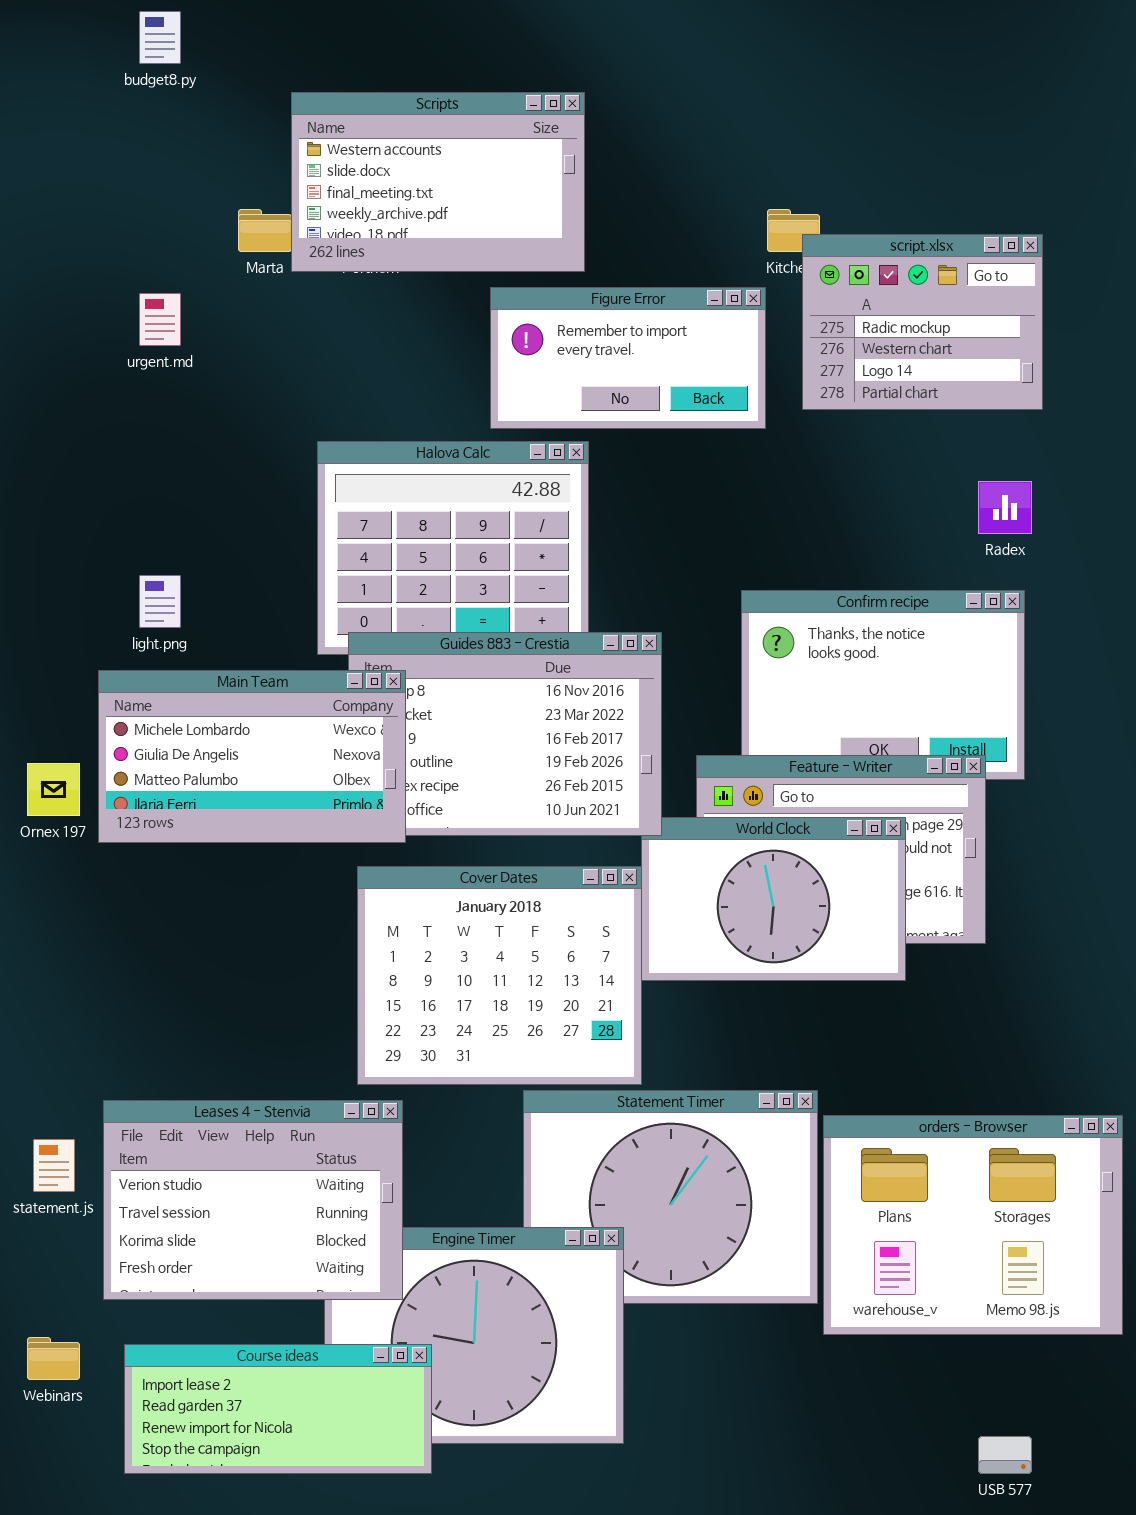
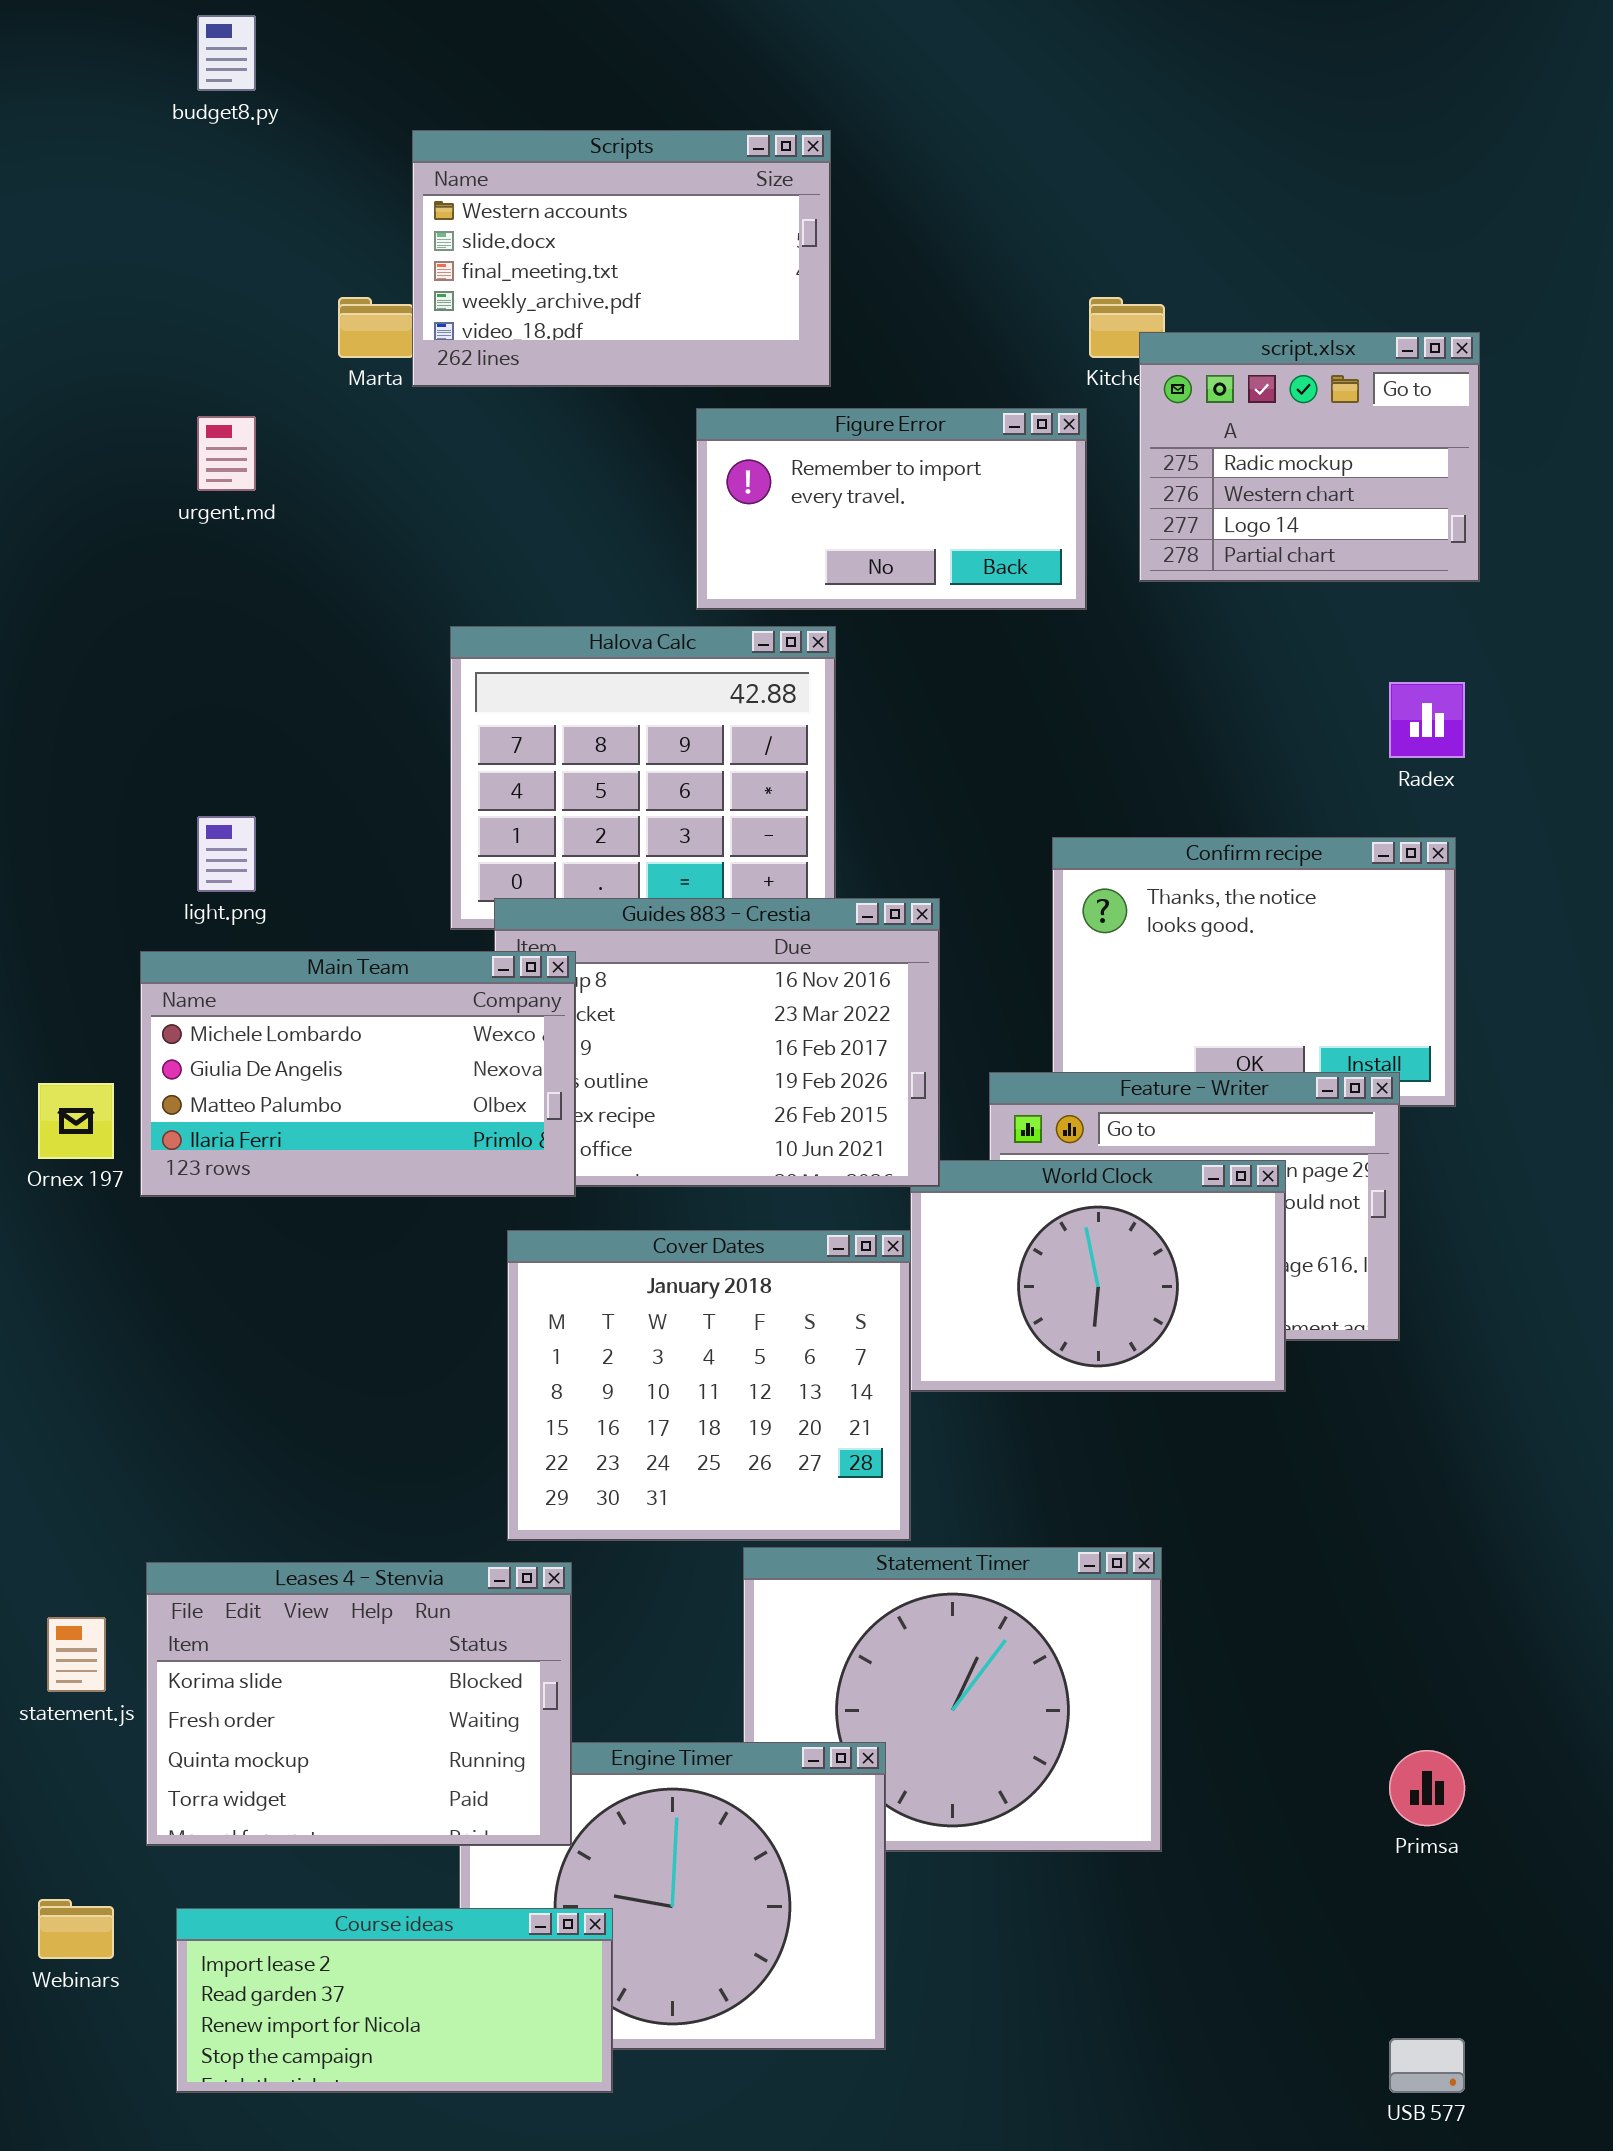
Leases 4 - Stenvia: [103,1100,403,1300] -> [146,1562,572,1846], scrolled down 2 rows
orders - Browser: [823,1115,1123,1335] -> none, closed

